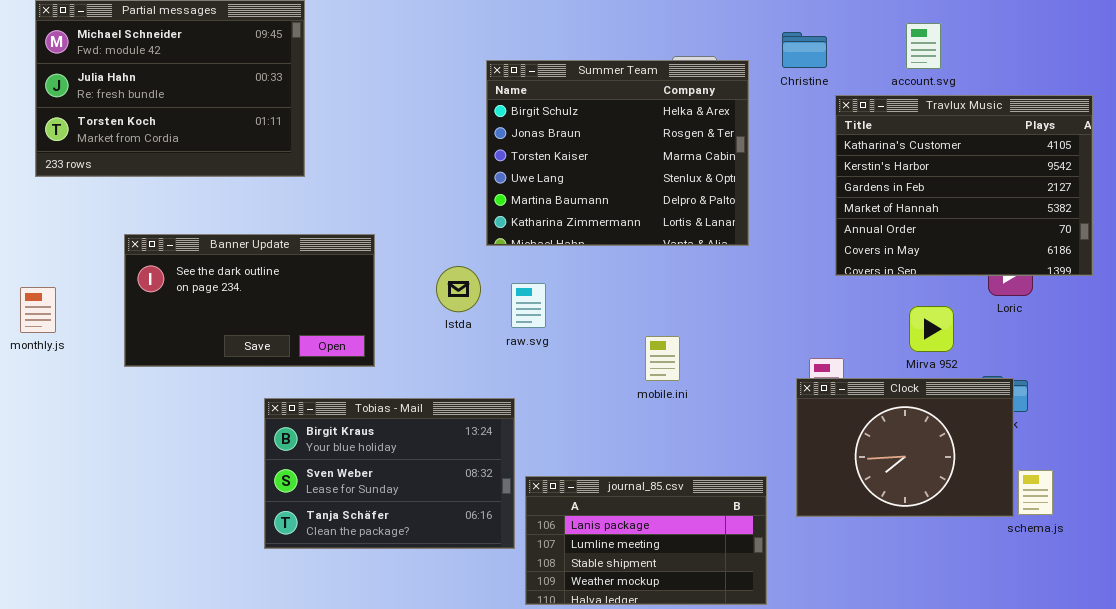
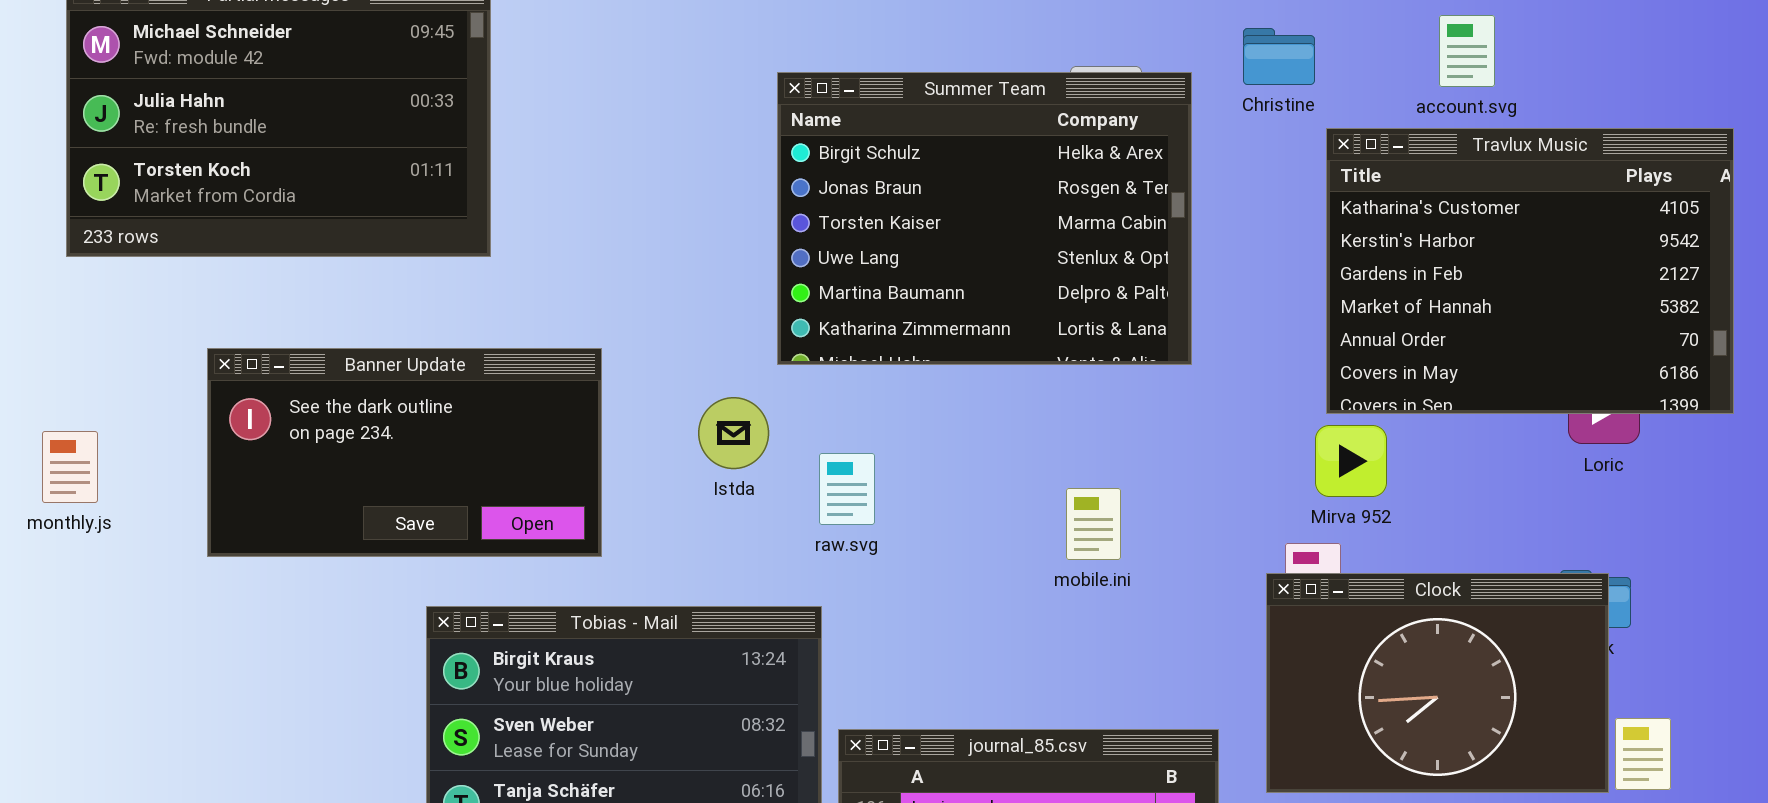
raw.svg: [511,283,546,328] -> [819,453,875,525], moved
Mirva 952: [909,306,954,352] -> [1315,425,1387,497], moved
mobile.ini: [645,336,680,381] -> [1066,488,1121,560], moved

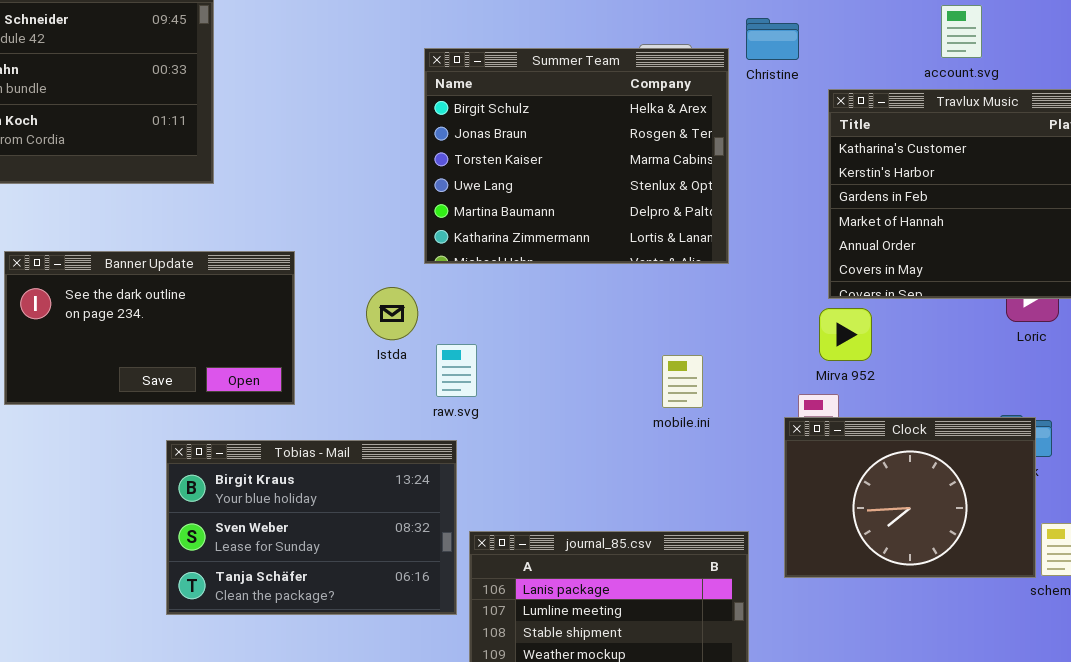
account.svg: [1439,15,1495,87] -> [941,5,982,58], moved
Christine: [1243,28,1315,85] -> [746,18,799,60], moved
raw.svg: [819,453,875,525] -> [436,344,477,397], moved
mobile.ini: [1066,488,1121,560] -> [662,355,703,408], moved

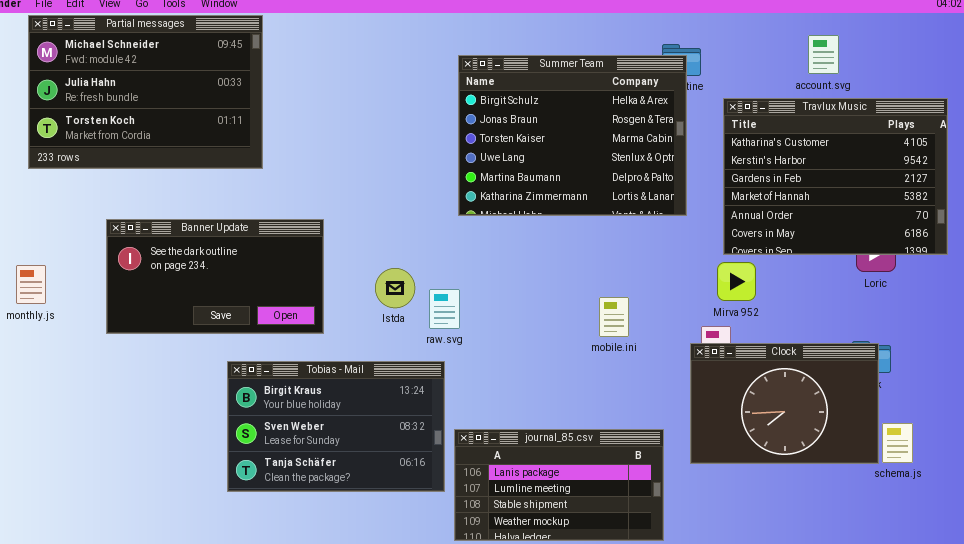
Summer Team: [424,48,729,264] -> [458,55,687,216], moved
Istda: [366,287,418,340] -> [375,268,415,308], moved

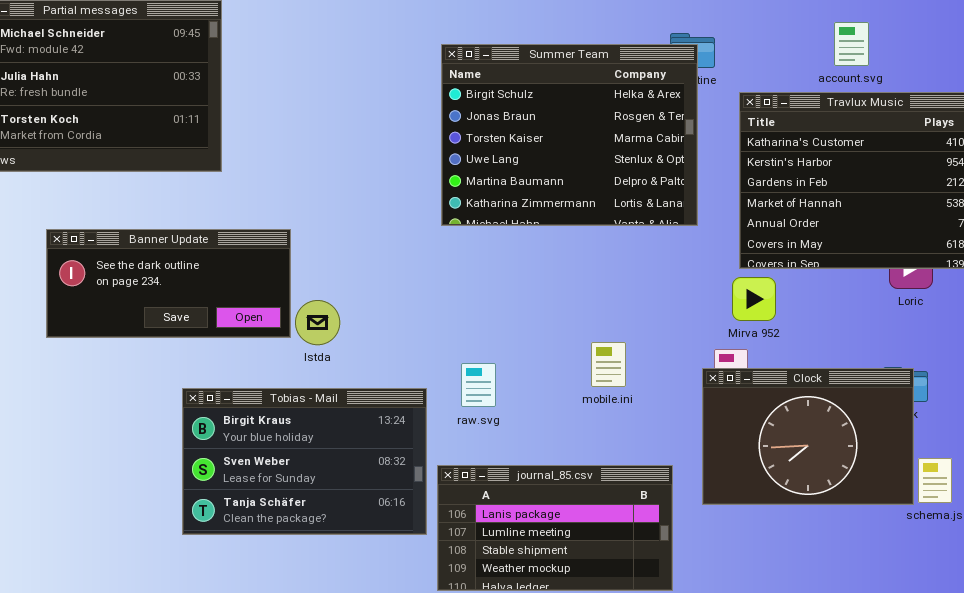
Banner Update: [106,219,324,334] -> [46,229,291,338], resized
Istda: [375,268,415,308] -> [295,300,340,345], moved
raw.svg: [429,289,460,329] -> [461,363,496,407], moved
mobile.ini: [599,297,629,337] -> [591,342,626,387], moved

